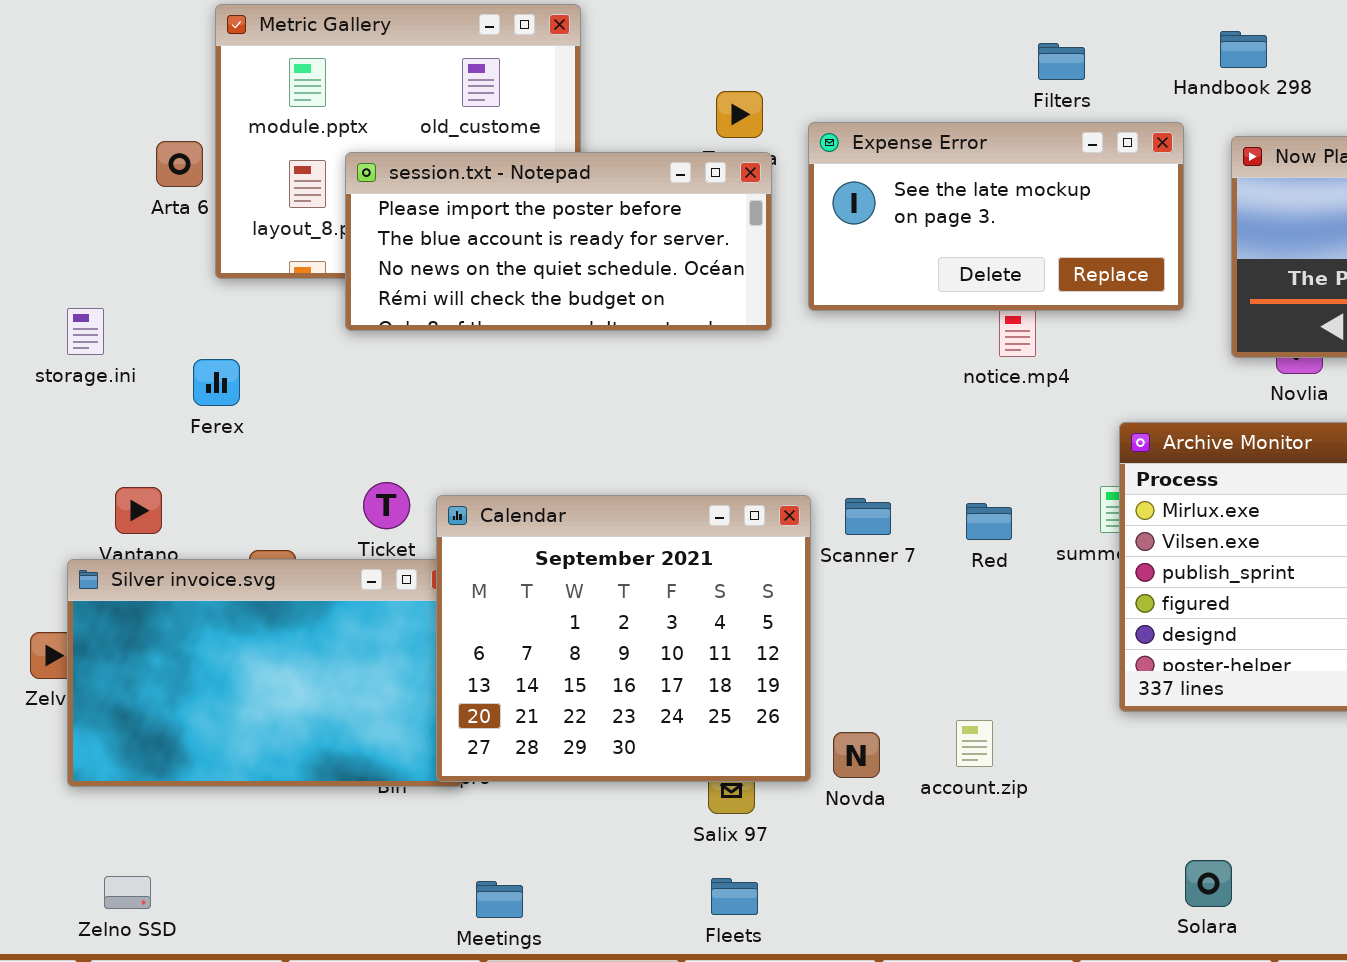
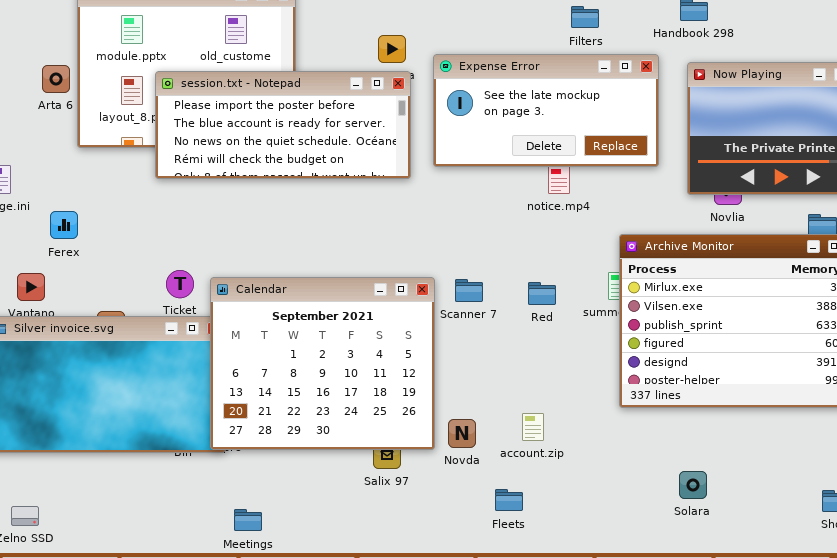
Ferex: [193,359,240,406] -> [50,211,78,239], moved
Solara: [1185,860,1232,907] -> [679,471,707,499], moved
Fleets: [711,878,758,915] -> [495,489,523,511], moved

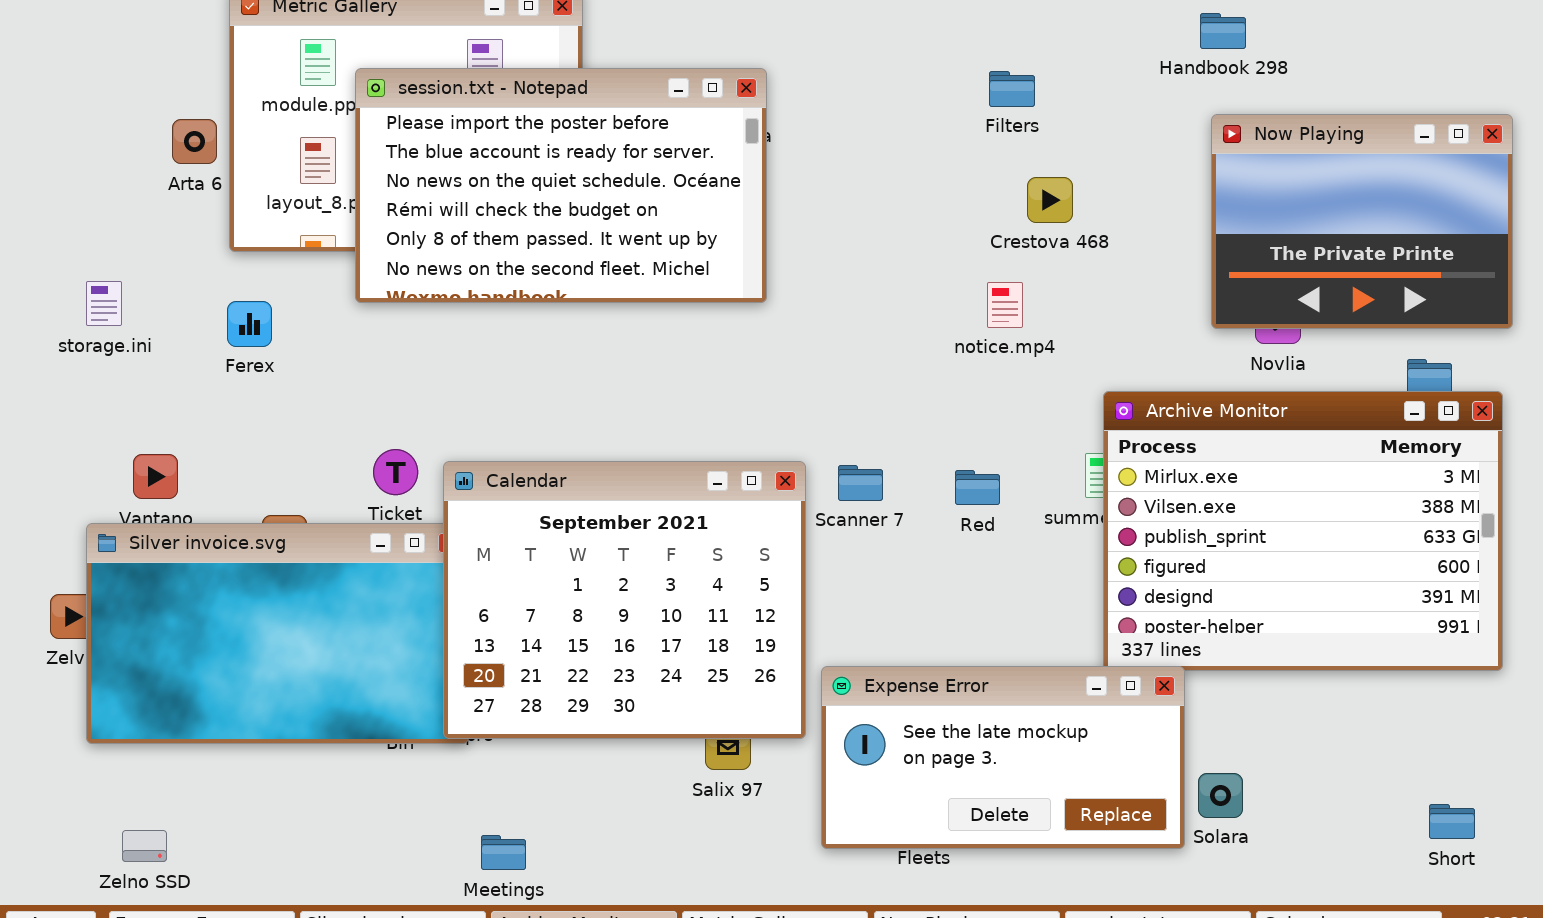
Filters: [571,6,599,28] -> [989,71,1035,107], moved
Expense Error: [433,54,659,167] -> [821,666,1185,849], moved
session.txt - Notepad: [155,71,411,179] -> [355,68,767,303], resized
Ferex: [50,211,78,239] -> [227,301,272,347], moved

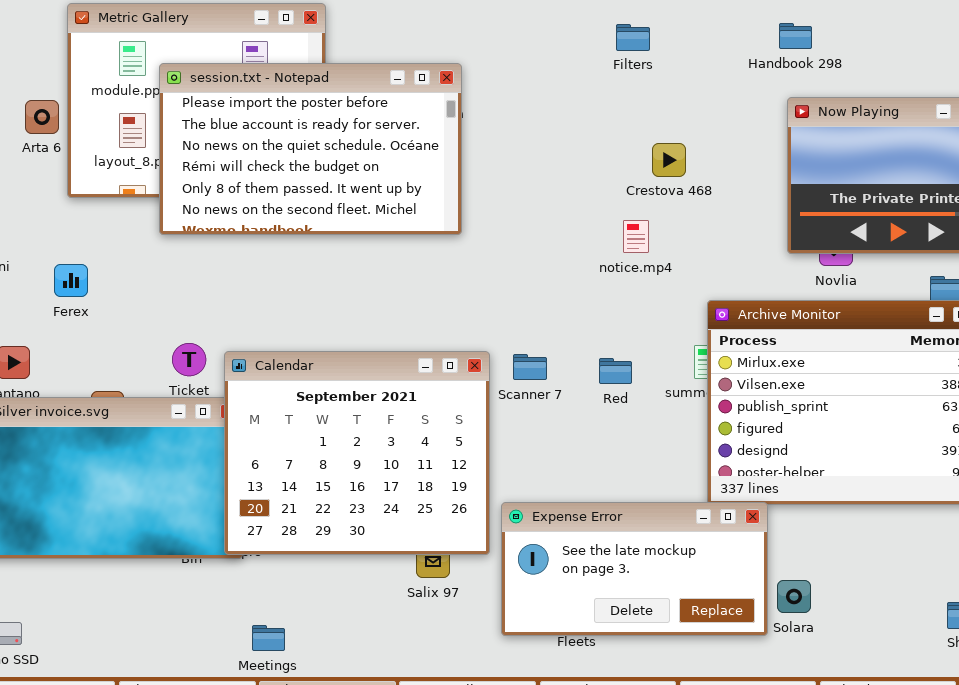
Filters: [989,71,1035,107] -> [616,24,650,51], moved
Ferex: [227,301,272,347] -> [54,264,88,297], moved

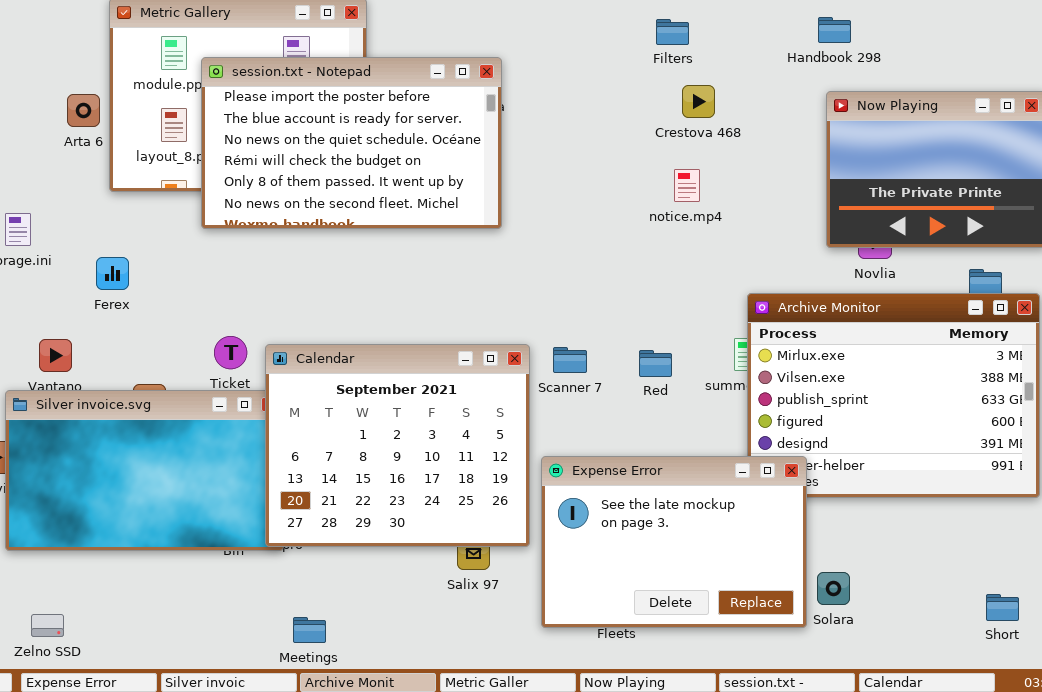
Crestova 468: [652,143,686,177] -> [682,85,715,118], moved
notice.mp4: [623,220,649,253] -> [674,169,700,202], moved
Expense Error: [501,502,768,636] -> [541,456,807,628], resized

